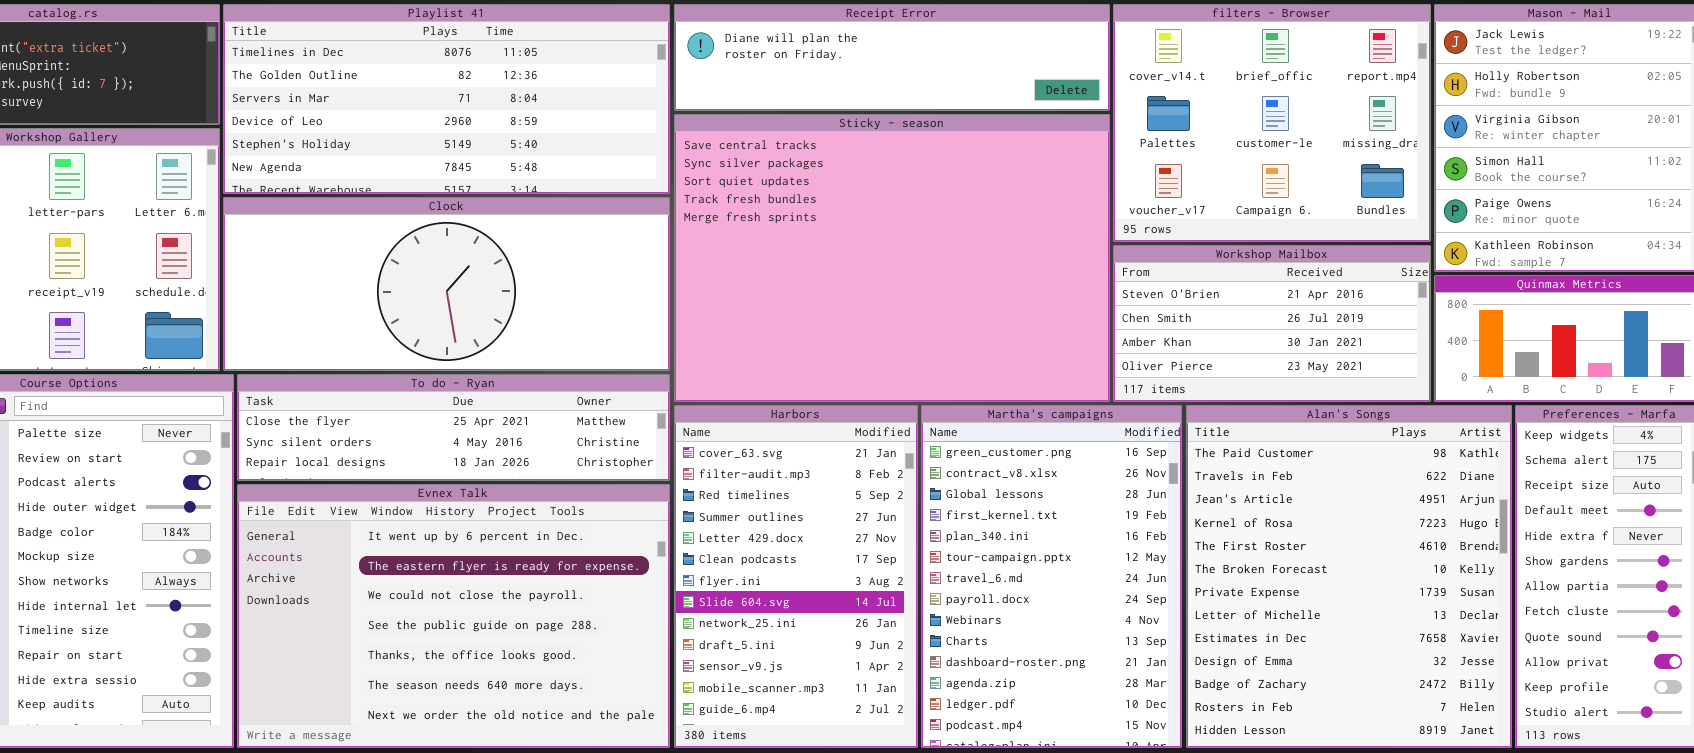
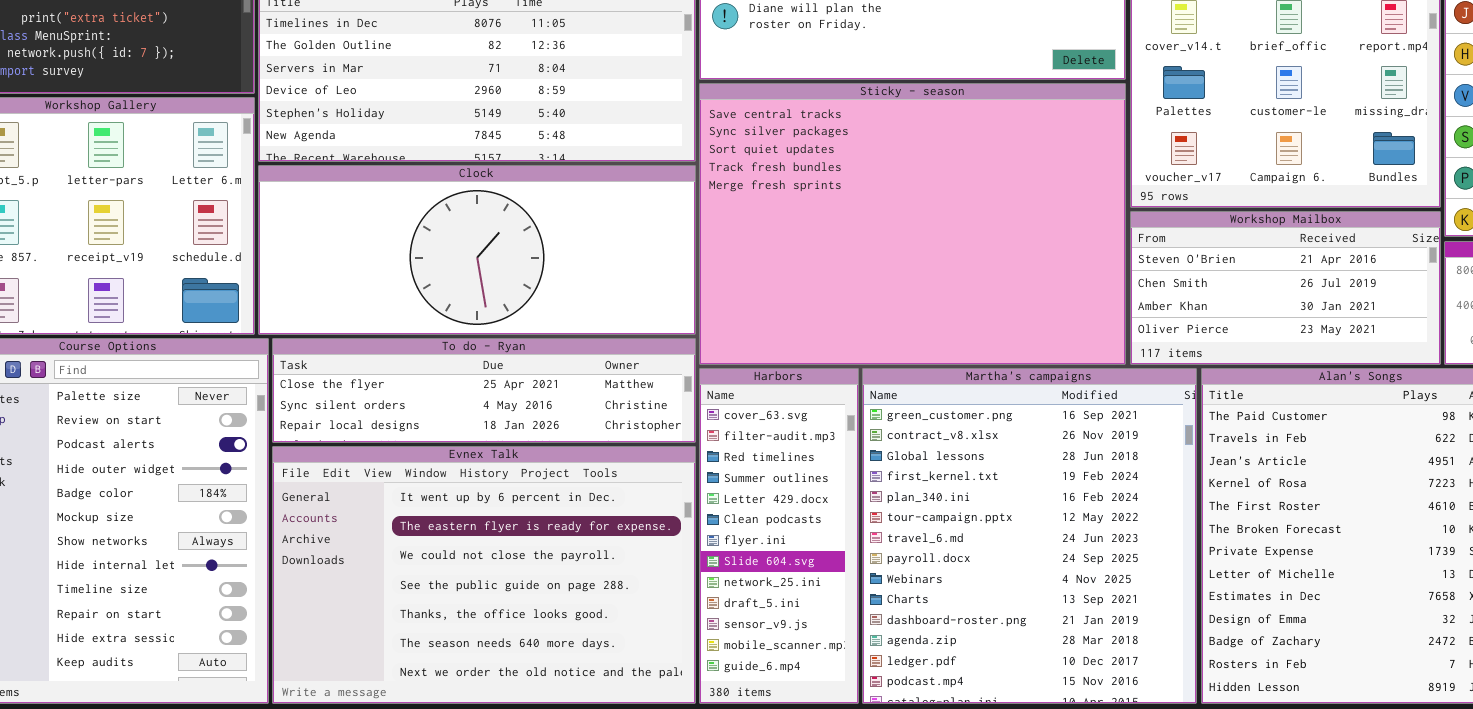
Harbors: [674,405,918,748] -> [699,368,859,704], resized
Martha's campaigns: [921,405,1182,748] -> [862,368,1197,704], resized

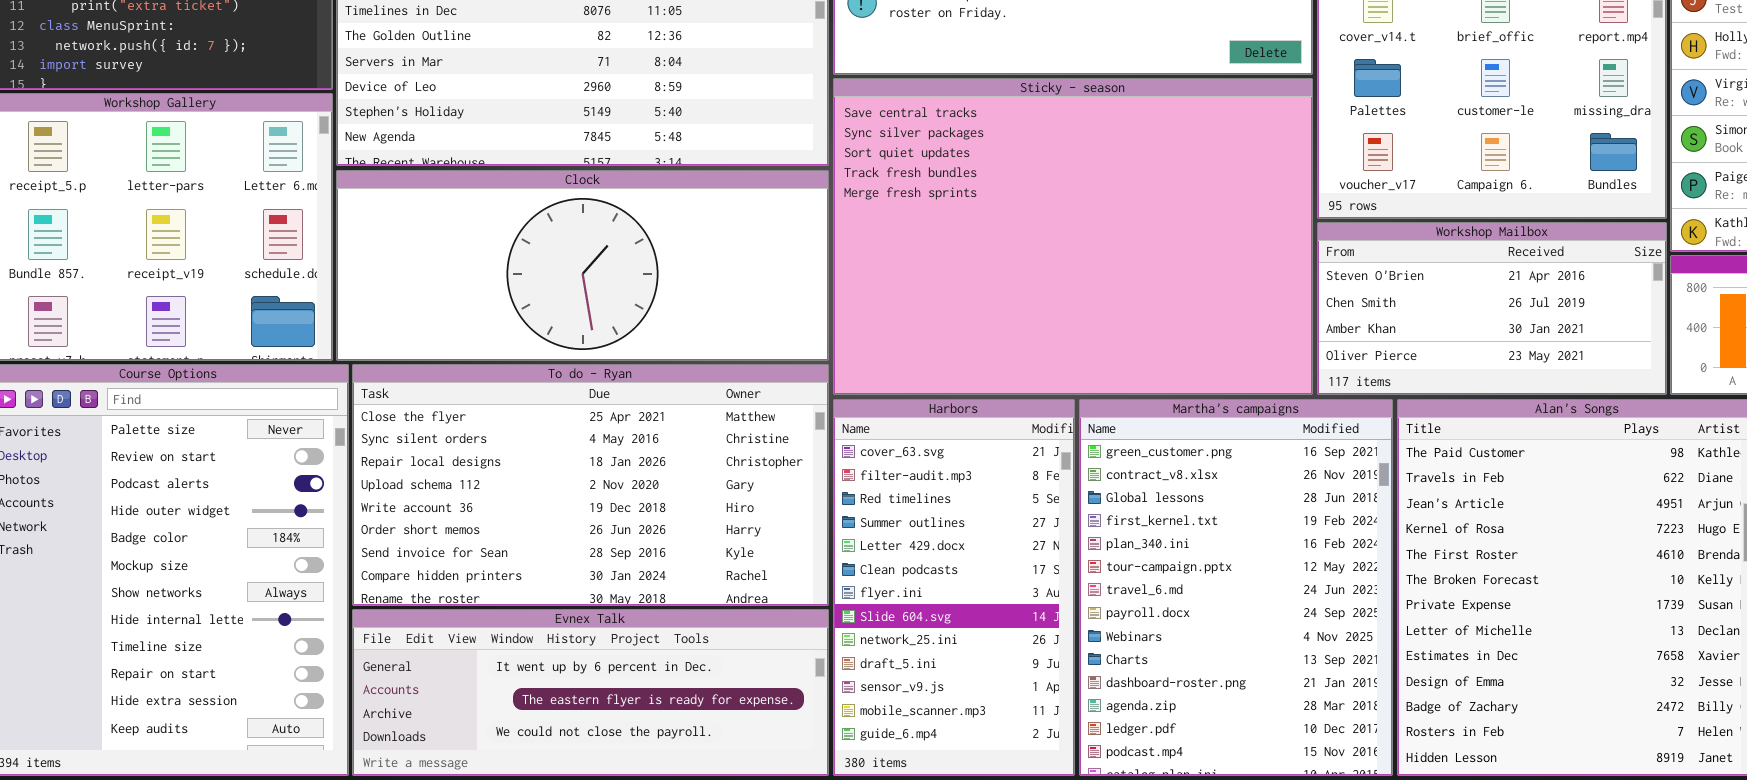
To do - Ryan: [272,338,696,443] -> [352,364,829,606], resized
Harbors: [699,368,859,704] -> [833,399,1075,776], resized
Martha's campaigns: [862,368,1197,704] -> [1079,399,1393,776], resized
Evnex Talk: [272,446,696,704] -> [352,609,829,776], resized

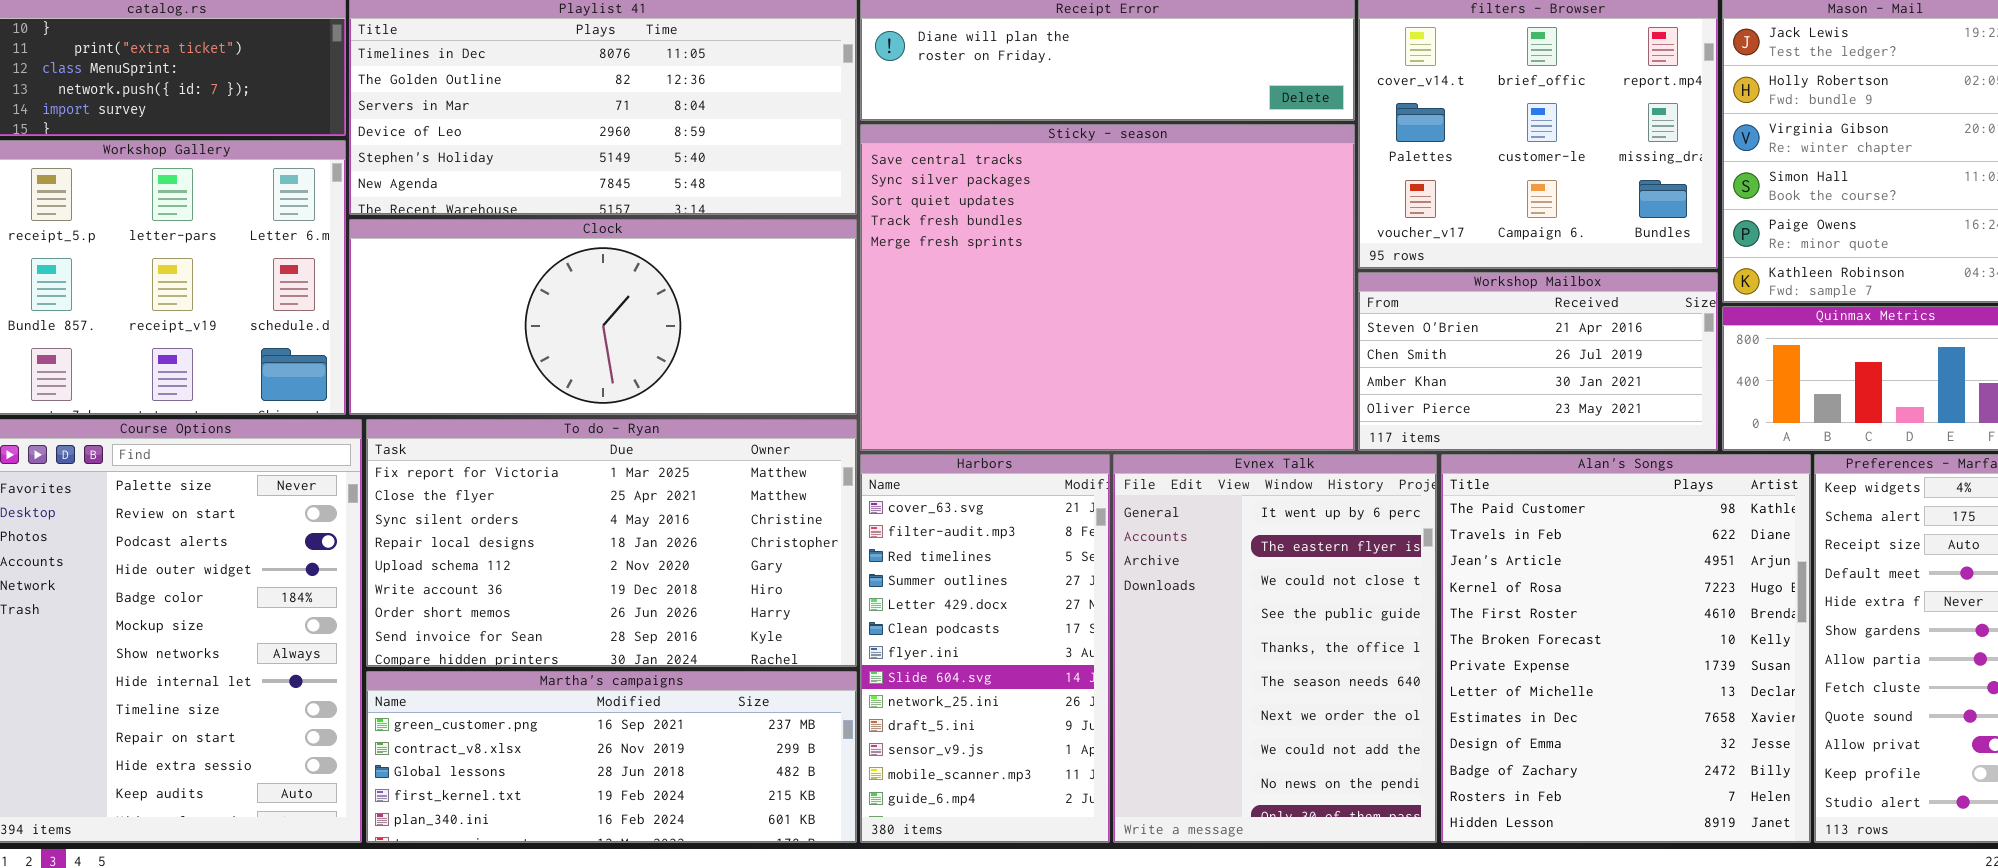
To do - Ryan: [352,364,829,606] -> [366,419,857,667], scrolled up 1 row
Martha's campaigns: [1079,399,1393,776] -> [366,671,857,843], moved, resized
Evnex Talk: [352,609,829,776] -> [1113,454,1437,843], moved, resized

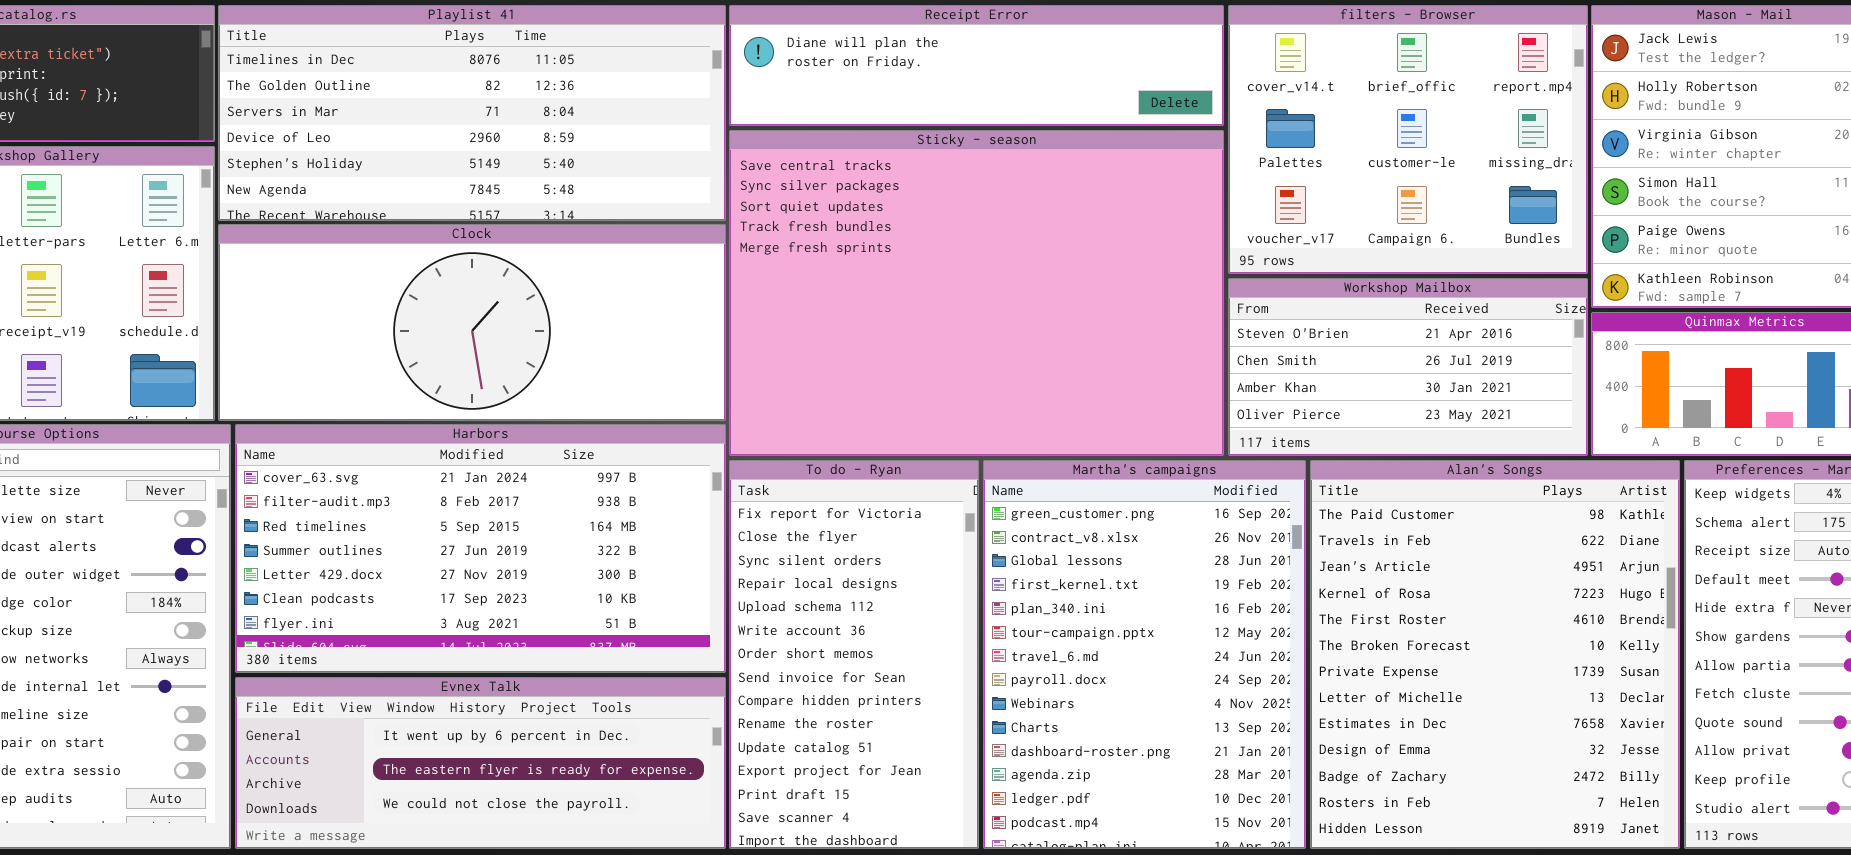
To do - Ryan: [366,419,857,667] -> [729,460,979,849], moved, resized
Harbors: [860,454,1110,843] -> [235,424,726,673], moved, resized
Evnex Talk: [1113,454,1437,843] -> [235,677,726,849], moved, resized
Martha's campaigns: [366,671,857,843] -> [983,460,1306,849], moved, resized

